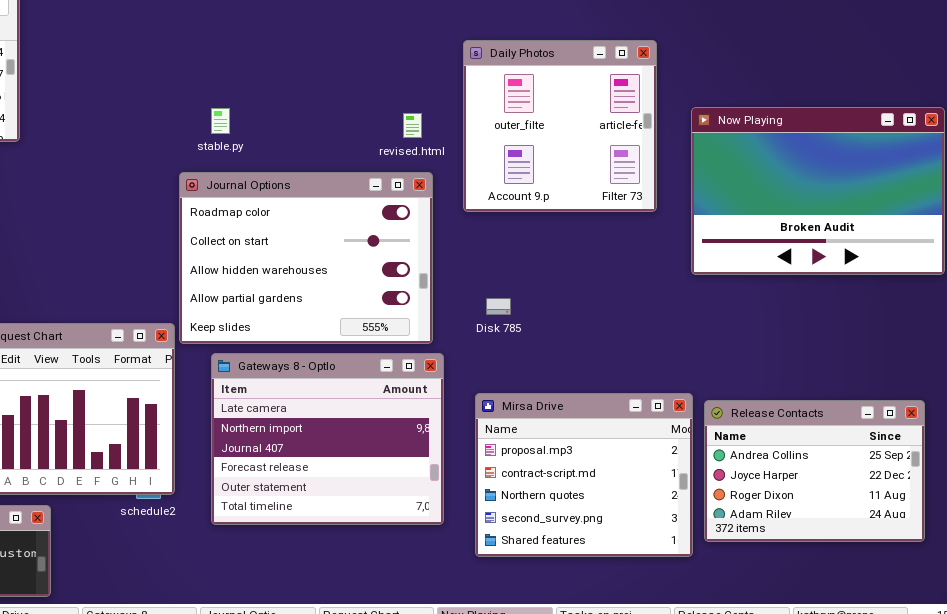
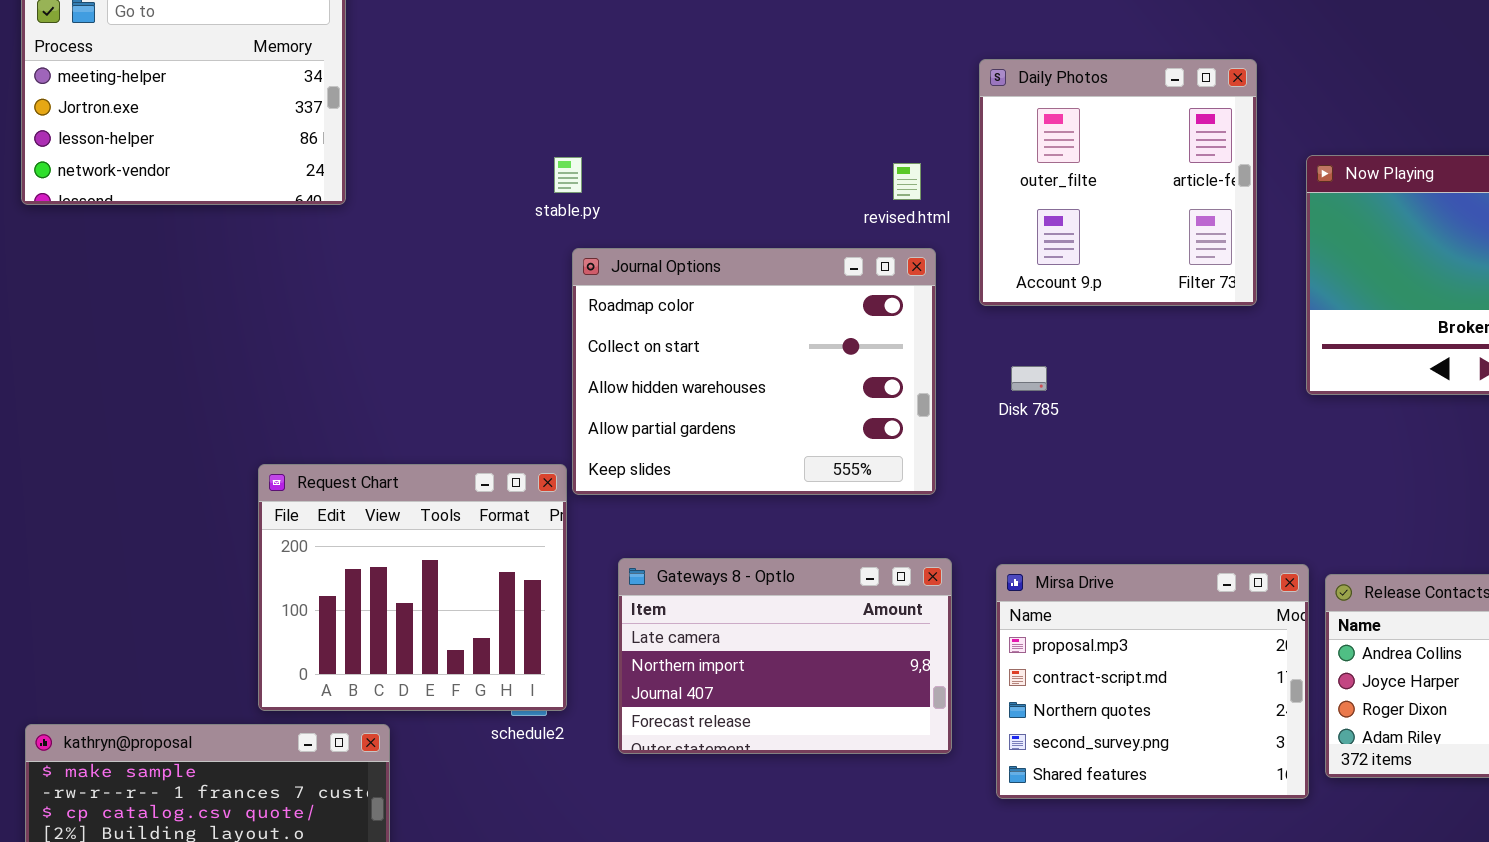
stable.py: [211,108,230,134] -> [554,157,582,193], moved
Disk 785: [486,298,511,315] -> [1011,366,1047,391], moved
Gateways 8 - Optlo: [211,353,444,525] -> [618,558,952,754], resized

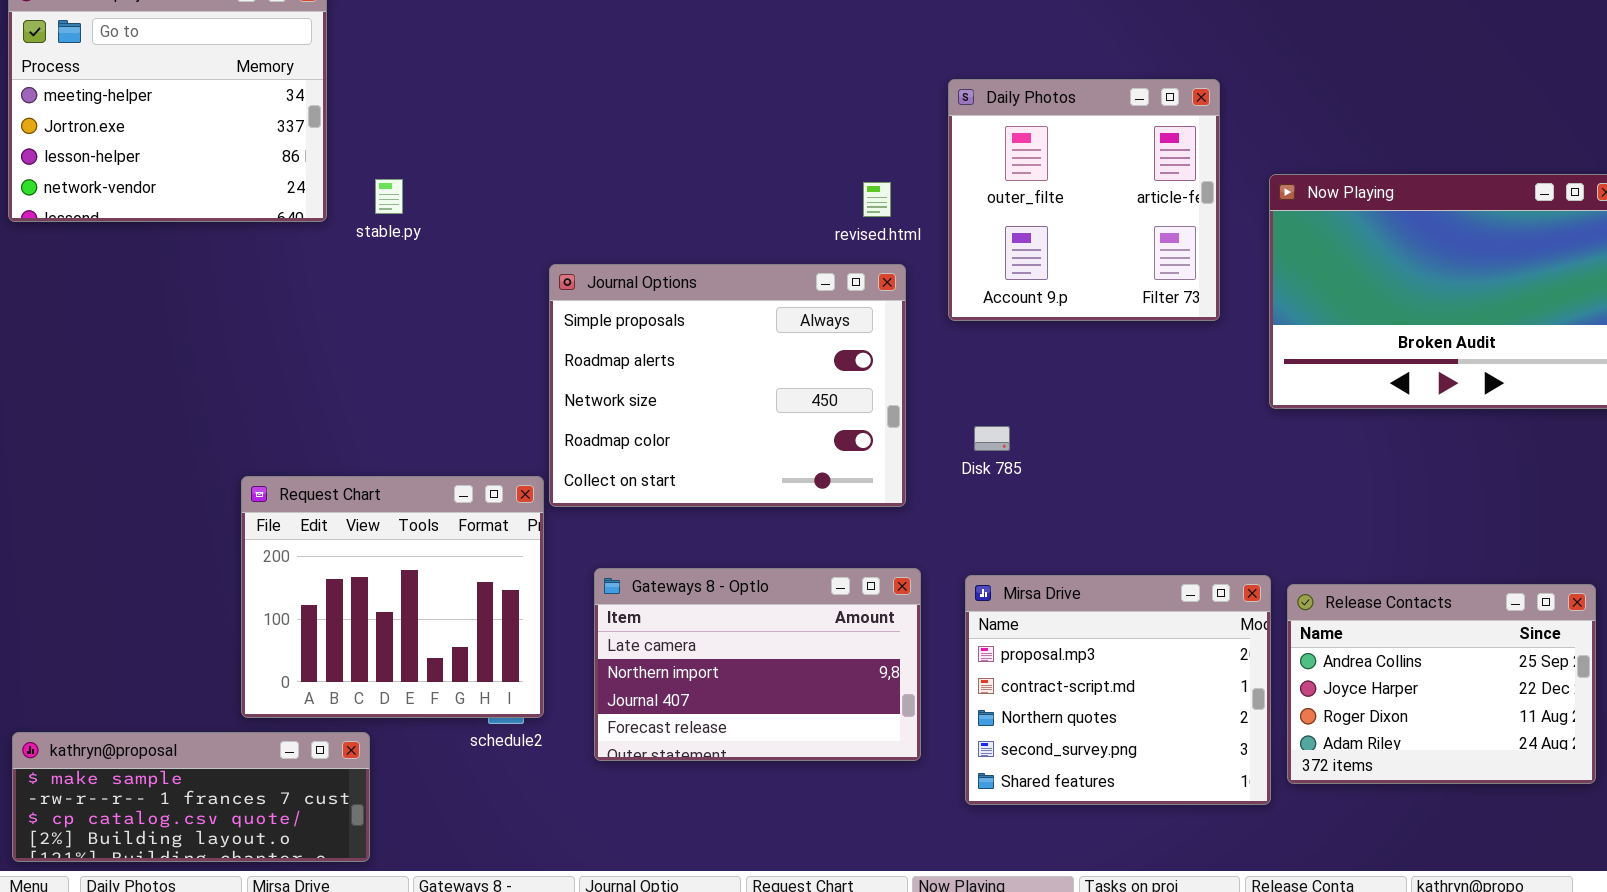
stable.py: [554,157,582,193] -> [375,179,403,214], moved
Journal Options: [572,248,936,495] -> [549,264,906,507], scrolled up 3 rows
Disk 785: [1011,366,1047,391] -> [974,426,1010,451], moved

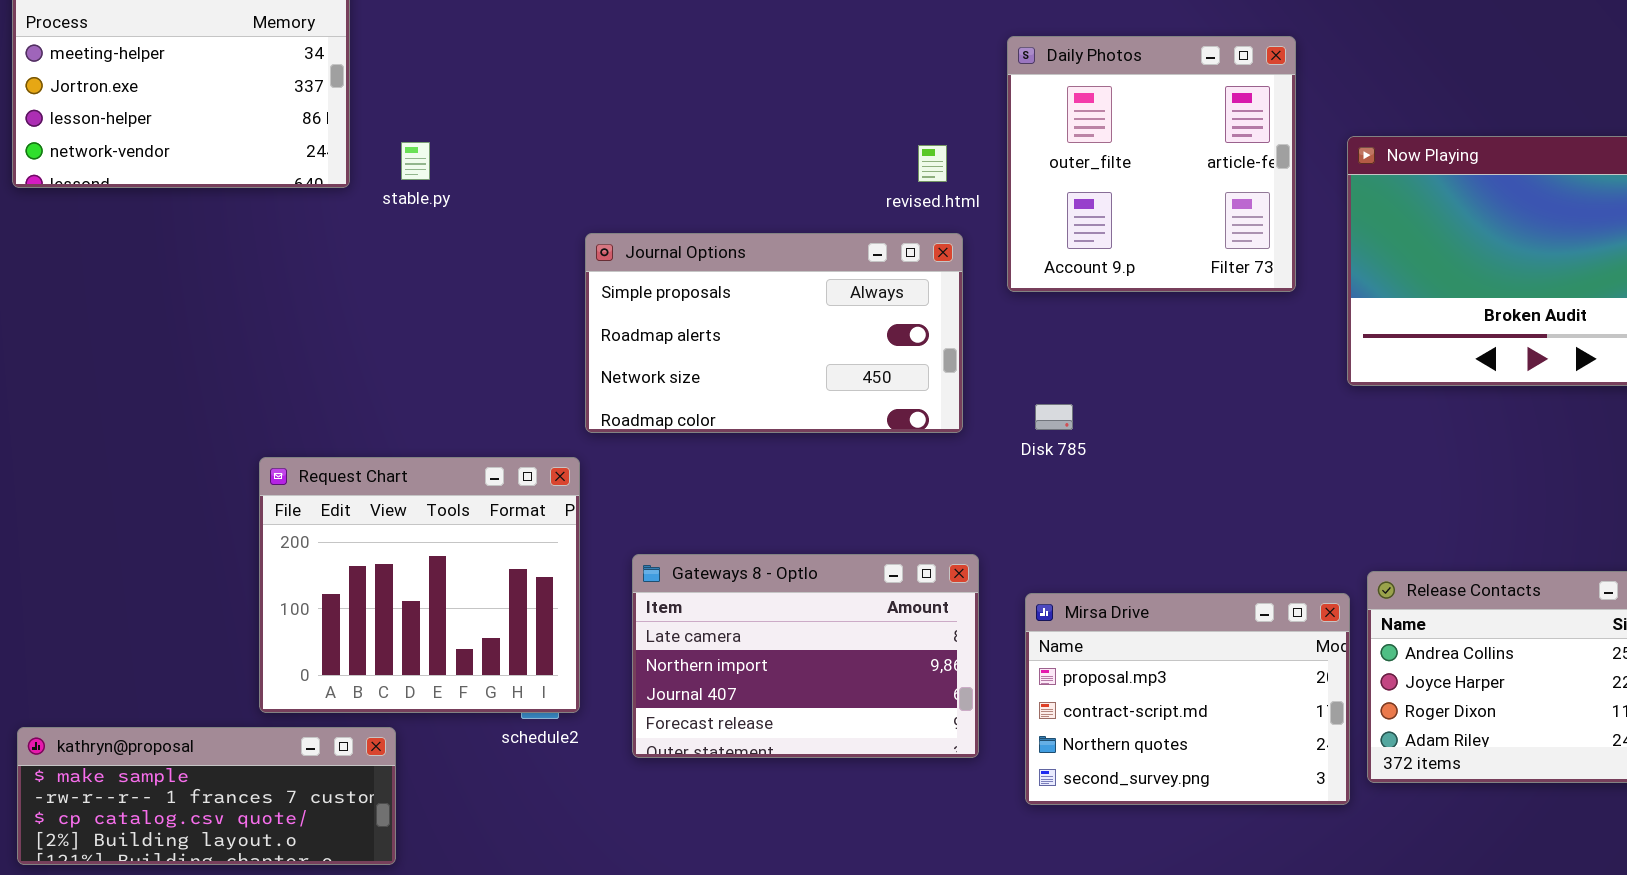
Journal Options: [549,264,906,507] -> [585,233,963,433], resized
Mirsa Drive: [965,575,1271,805] -> [1025,593,1350,805], resized

